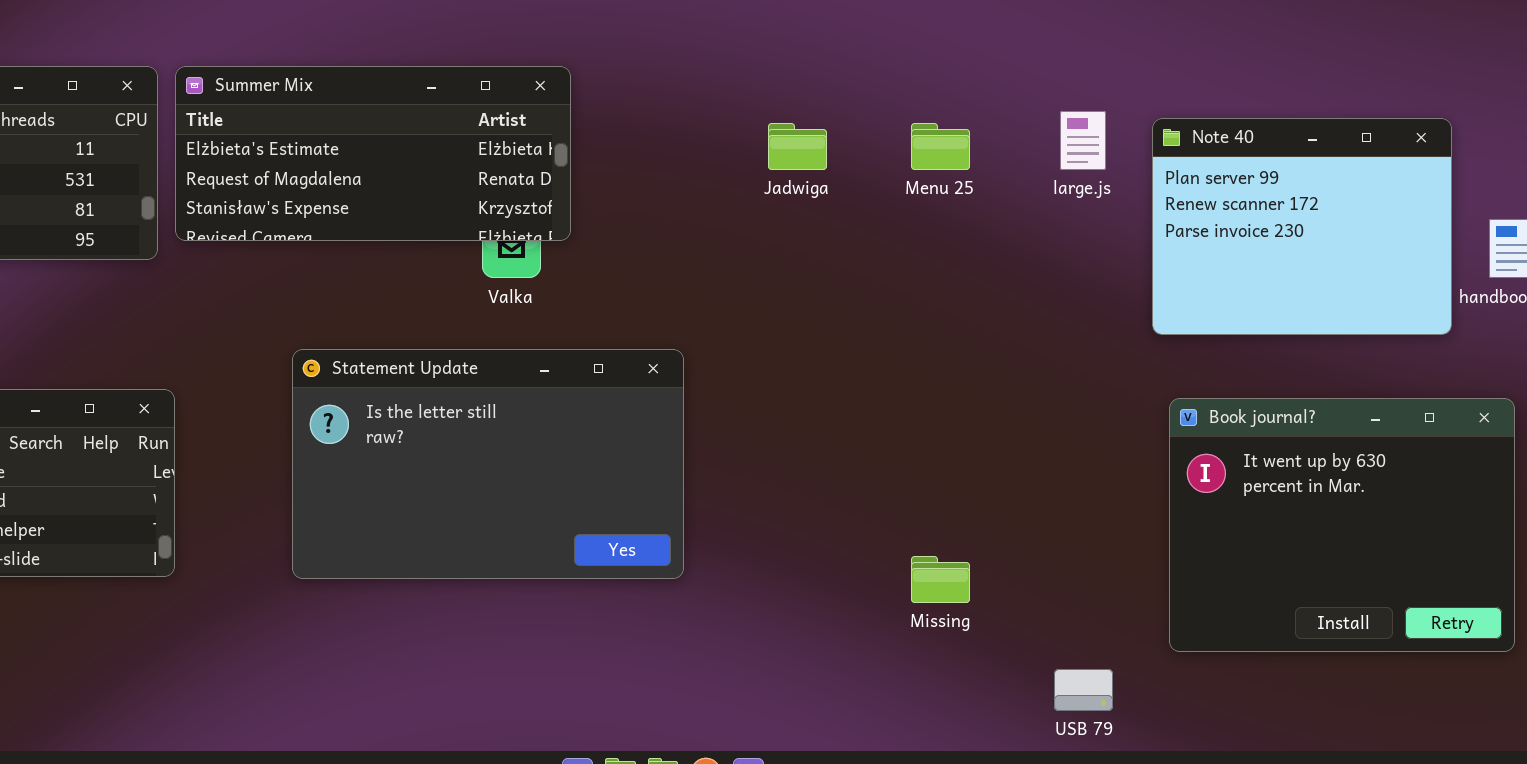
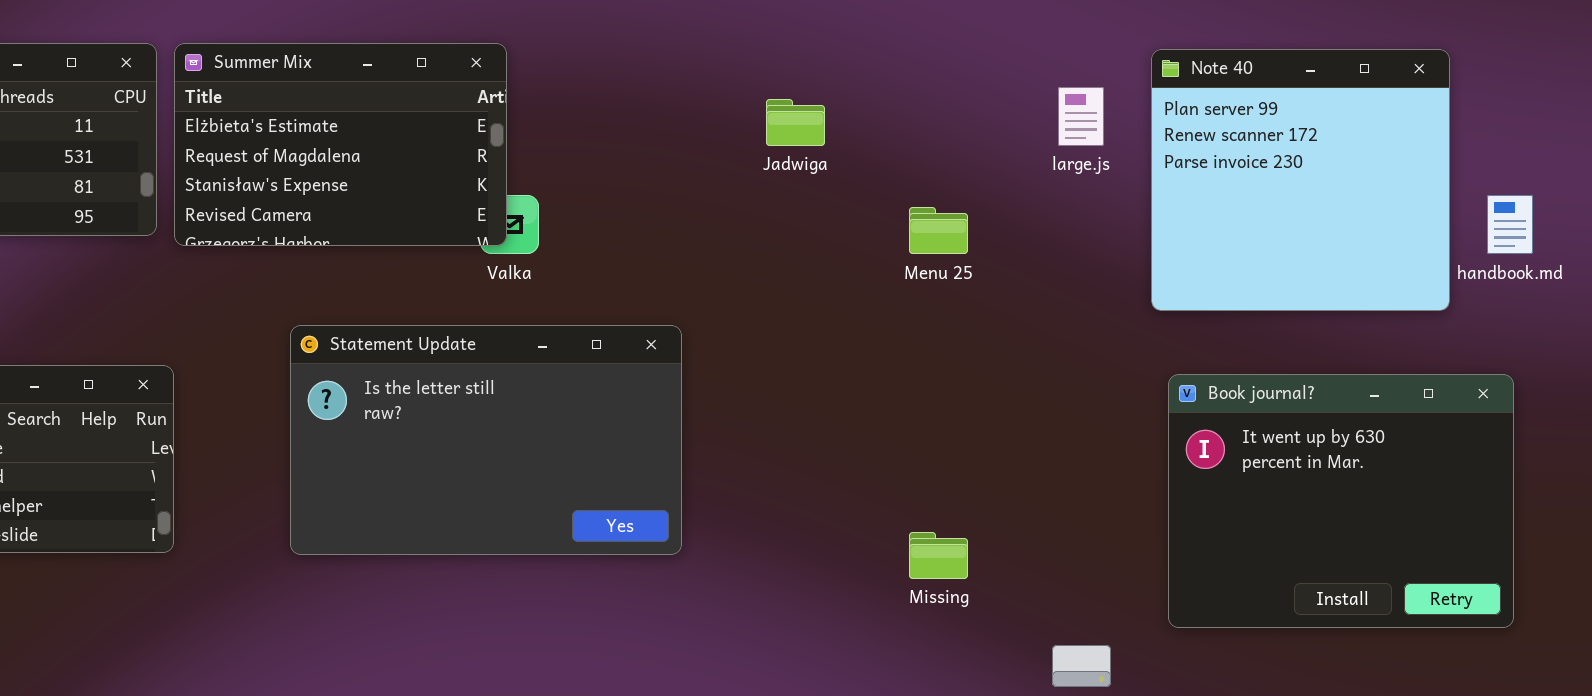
Summer Mix: [175,66,571,241] -> [174,43,507,246], resized
Note 40: [1152,118,1452,335] -> [1151,49,1450,311], resized
Menu 25: [911,123,970,170] -> [909,207,968,254], moved

